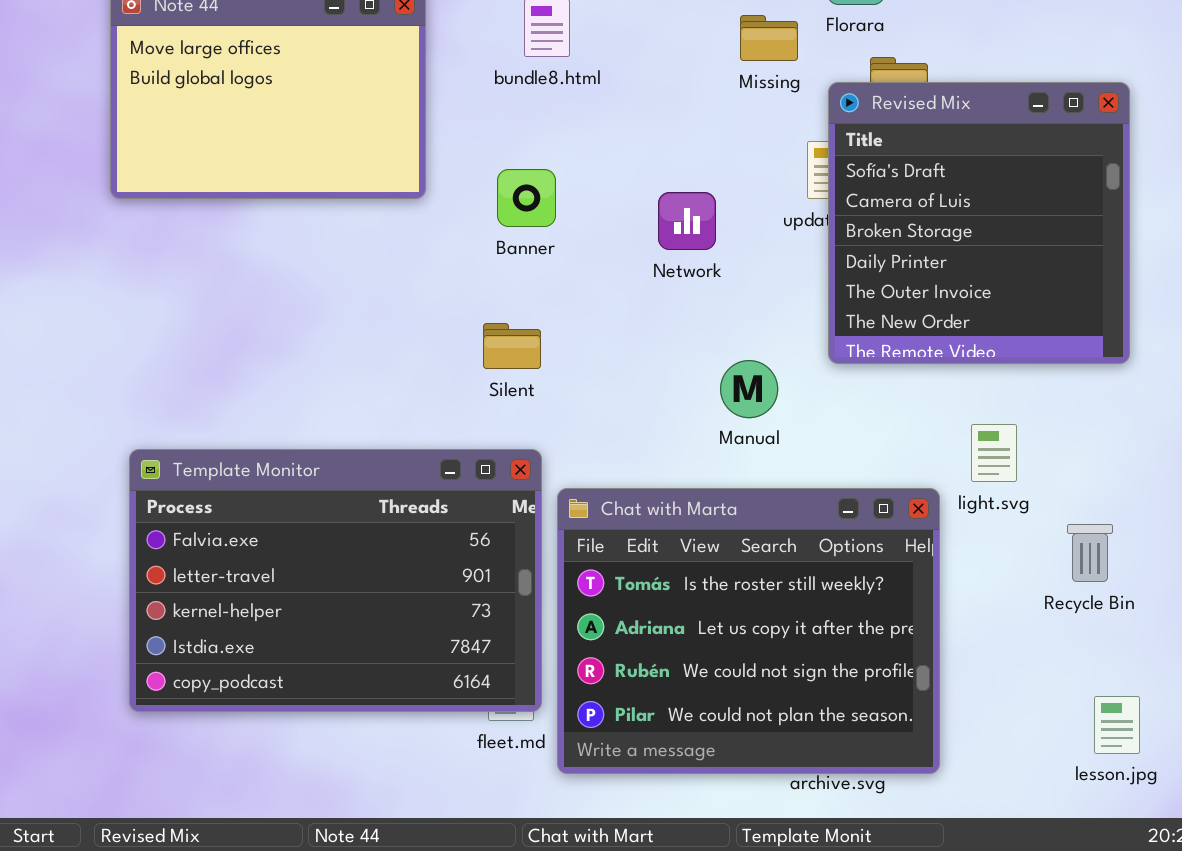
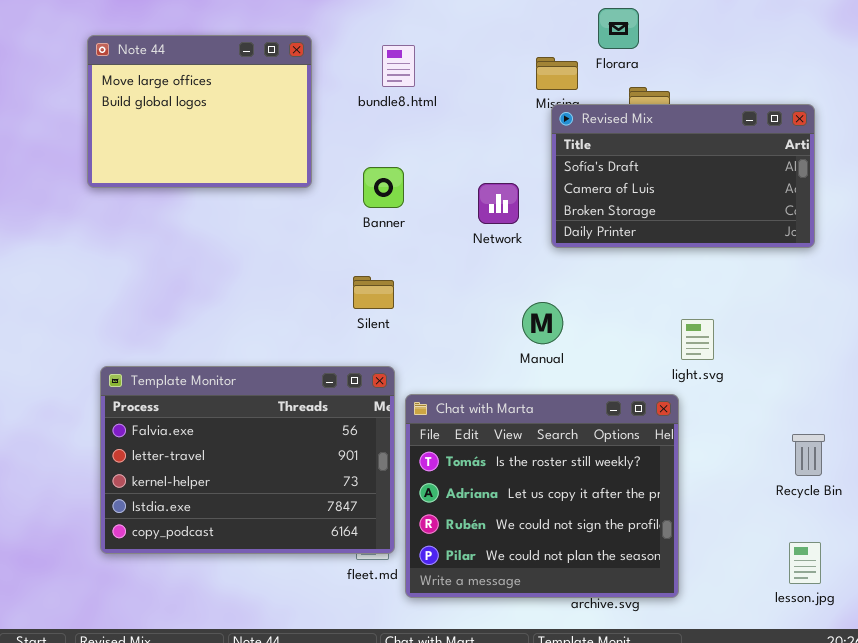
Revised Mix: [828,82,1130,364] -> [551,104,815,248], resized
light.svg: [971,424,1017,482] -> [681,319,714,360], moved
Recycle Bin: [1067,524,1113,582] -> [792,434,825,476], moved

